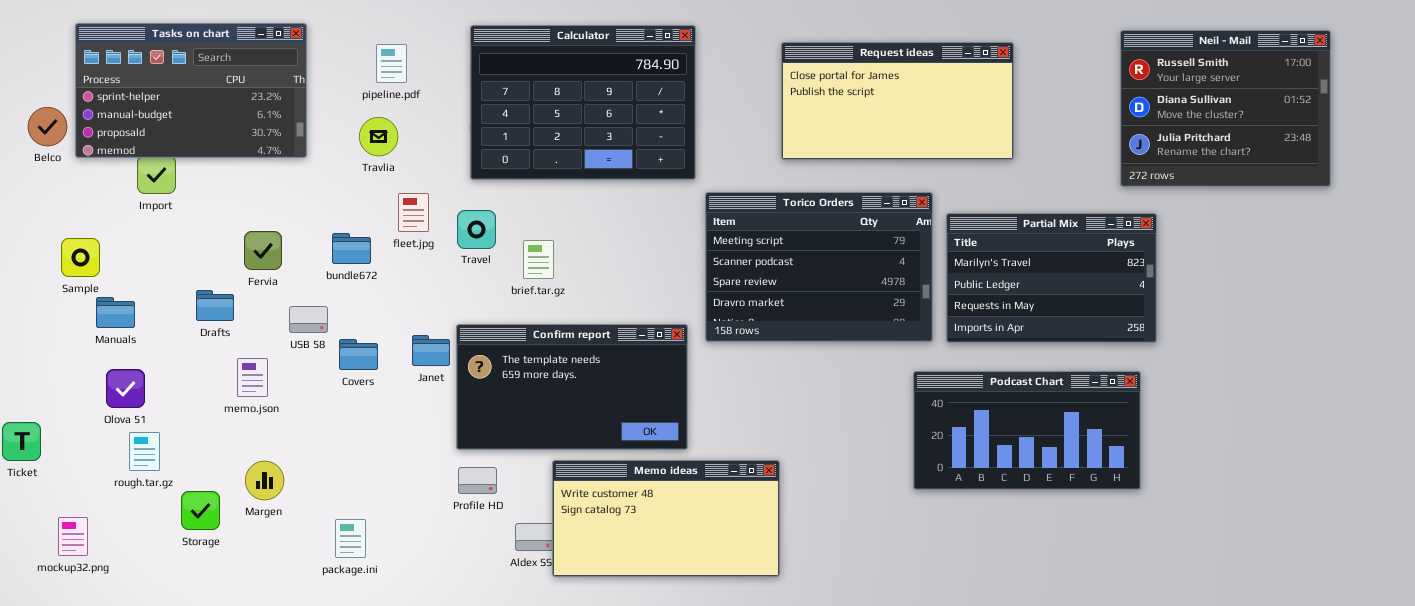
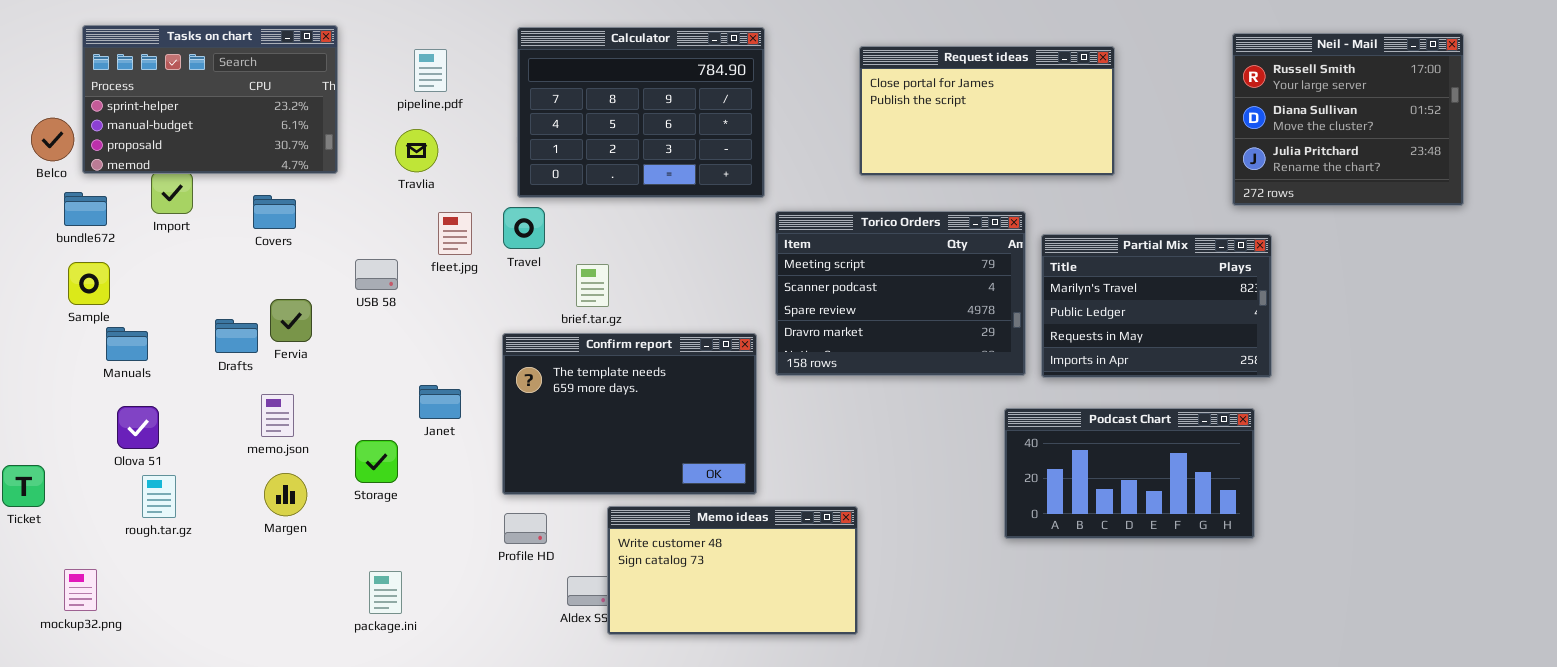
Travel: [457,210,496,249] -> [503,207,545,249], moved
Fervia: [244,231,282,270] -> [270,299,312,342], moved
bundle672: [332,233,371,264] -> [64,192,107,226], moved
USB 58: [289,306,328,333] -> [355,259,398,290], moved
Confirm report: [456,324,688,450] -> [502,333,757,495], resized
Janet: [412,335,450,366] -> [419,385,461,419], moved
Covers: [339,339,378,370] -> [253,195,296,229], moved
Margen: [245,461,284,500] -> [264,473,307,516], moved
Storage: [181,491,220,530] -> [355,440,398,483], moved

